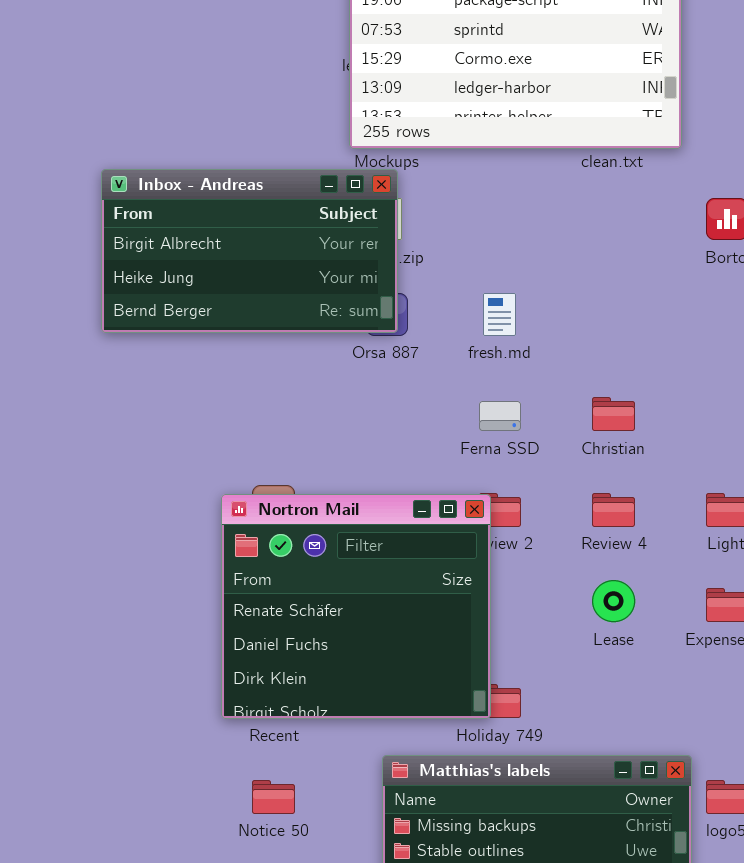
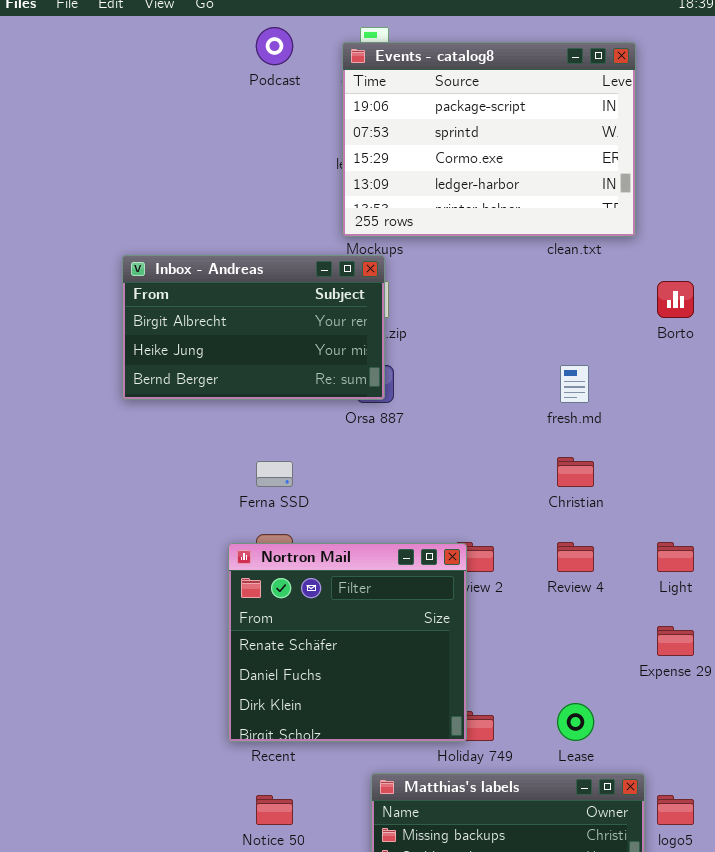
fresh.md: [483,293,516,336] -> [560,365,589,403], moved
Ferna SSD: [479,401,521,431] -> [256,461,293,487], moved
Lease: [592,580,635,622] -> [557,703,594,741], moved

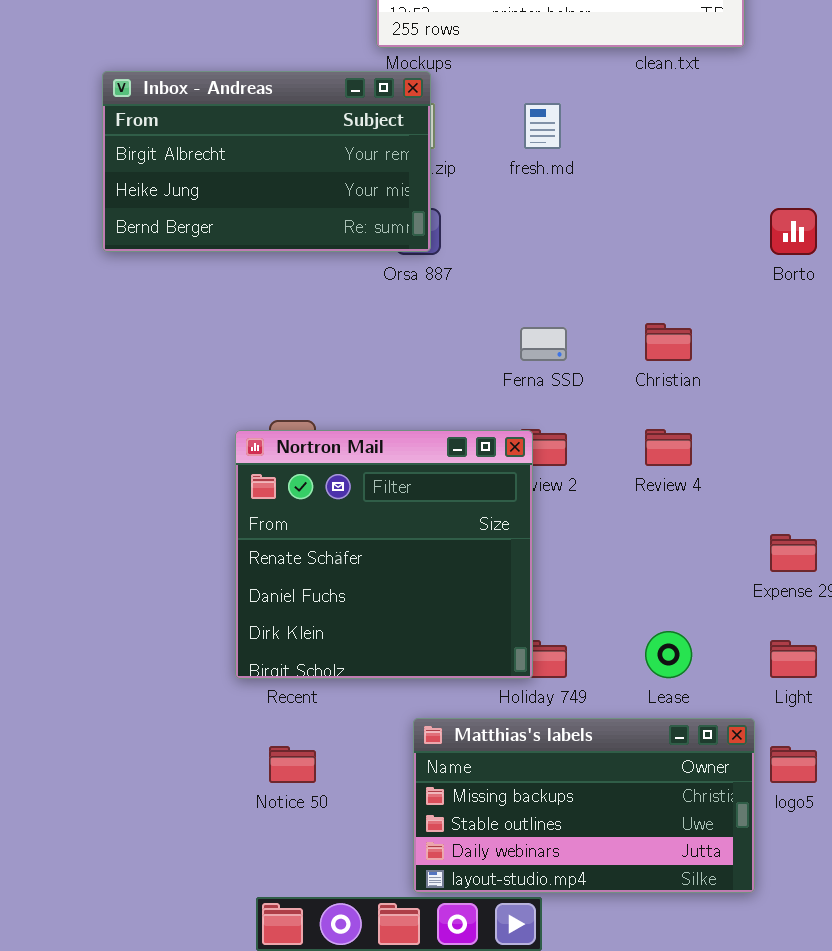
Borto: [657,281,694,318] -> [770,208,817,255], moved
fresh.md: [560,365,589,403] -> [524,103,561,149], moved
Ferna SSD: [256,461,293,487] -> [520,327,567,361], moved
Light: [657,542,694,572] -> [770,640,817,678], moved

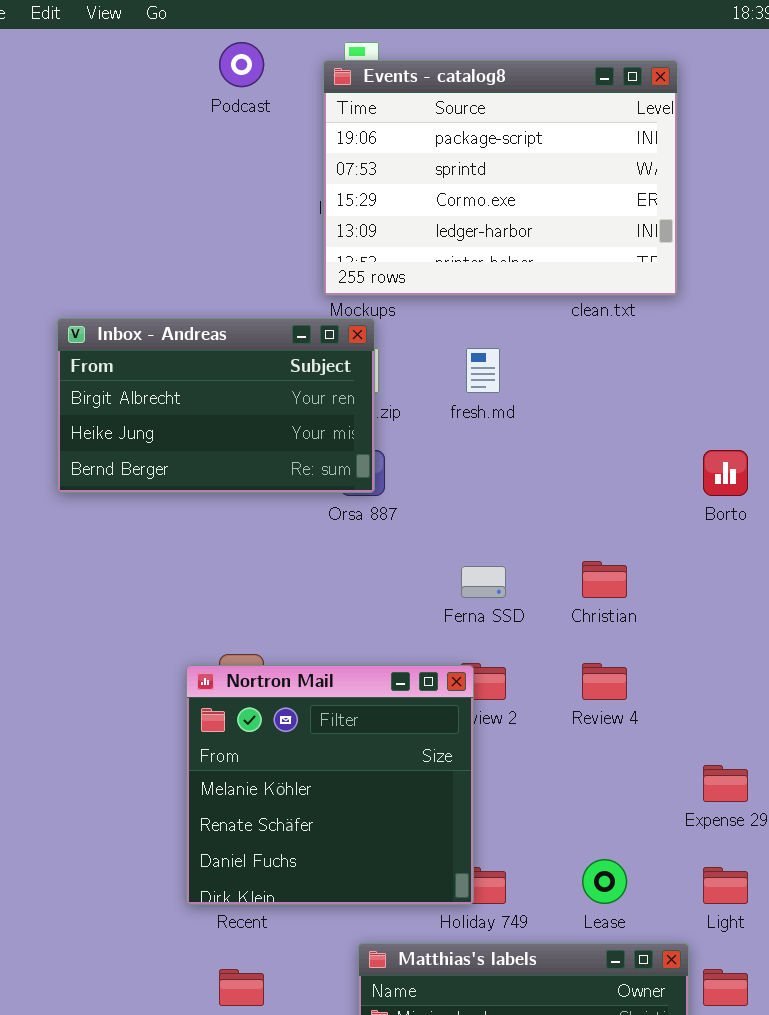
Nortron Mail: [235,430,533,679] -> [186,665,474,905], scrolled up 1 row

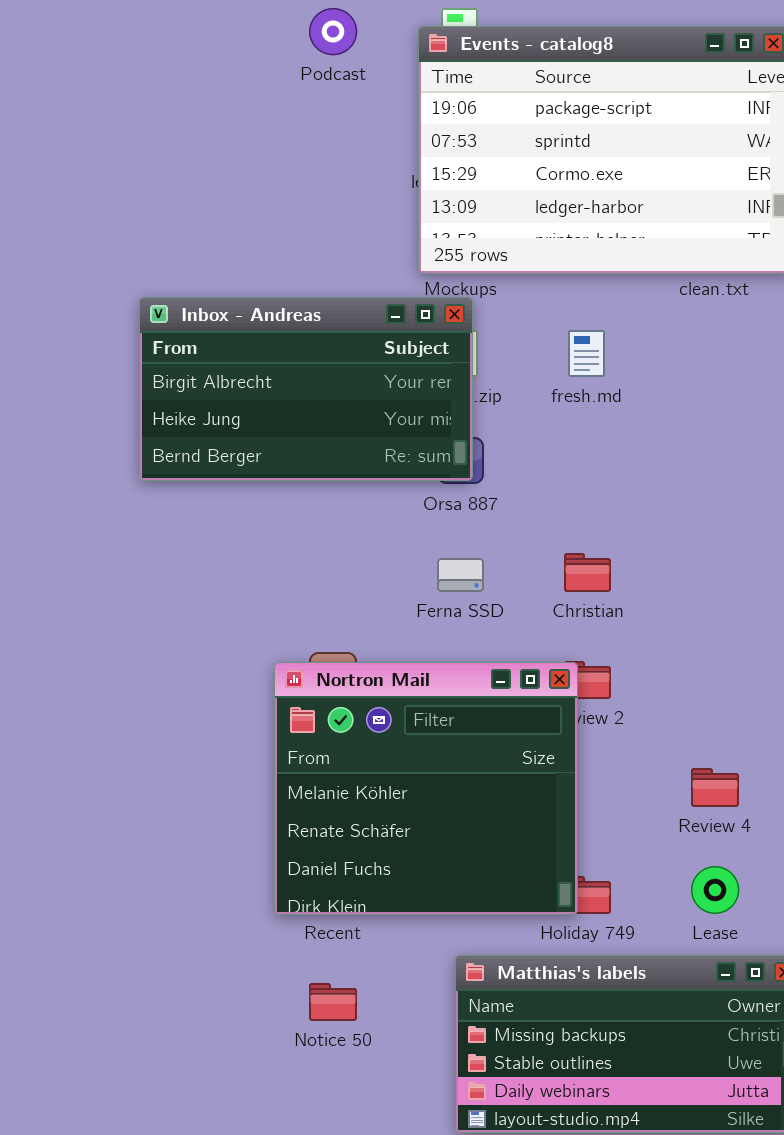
Christian: [582,561,627,598] -> [564,553,611,592], moved
Ferna SSD: [461,566,506,598] -> [437,558,484,592], moved
Review 4: [582,663,627,700] -> [691,768,739,807], moved

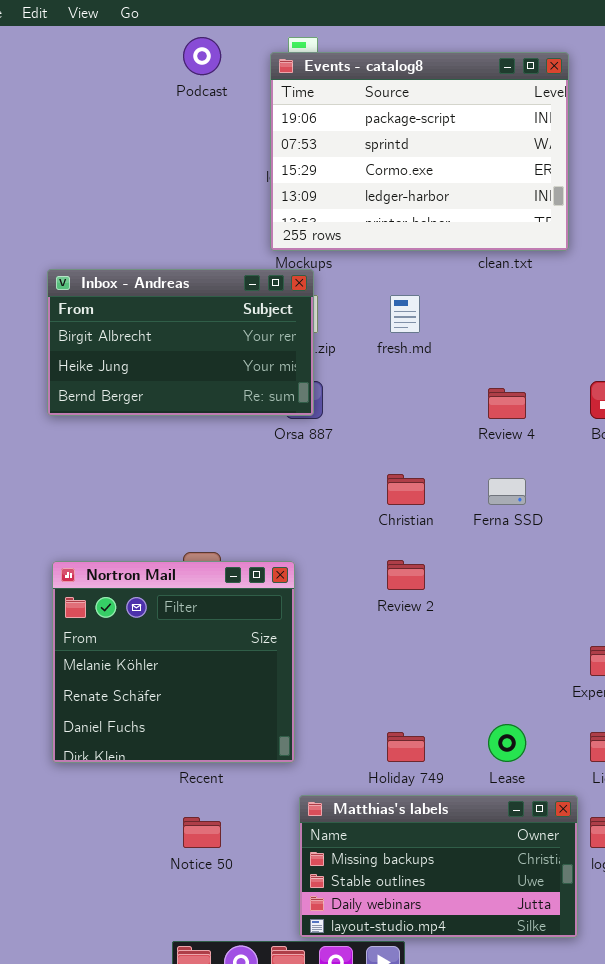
Ferna SSD: [437,558,484,592] -> [488,478,526,505], moved
Nortron Mail: [274,662,578,915] -> [52,561,295,763], moved
Review 4: [691,768,739,807] -> [488,388,526,419], moved

